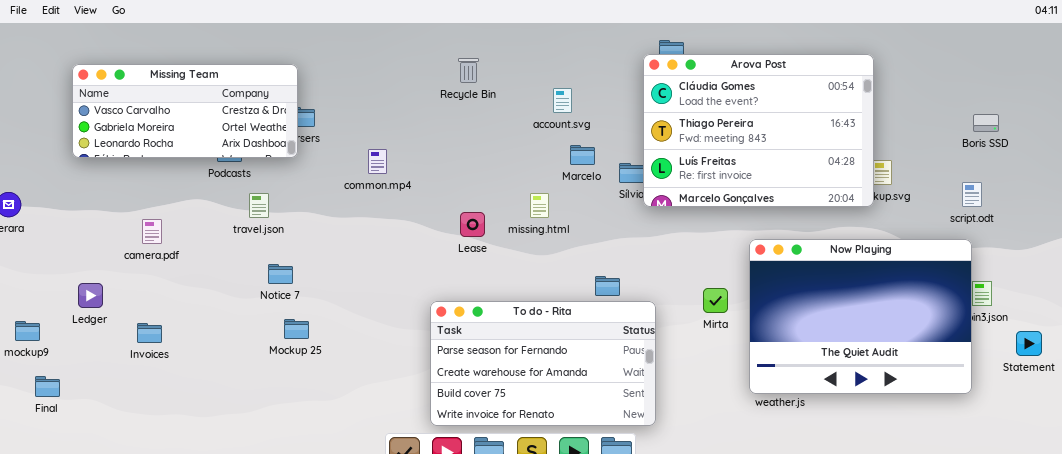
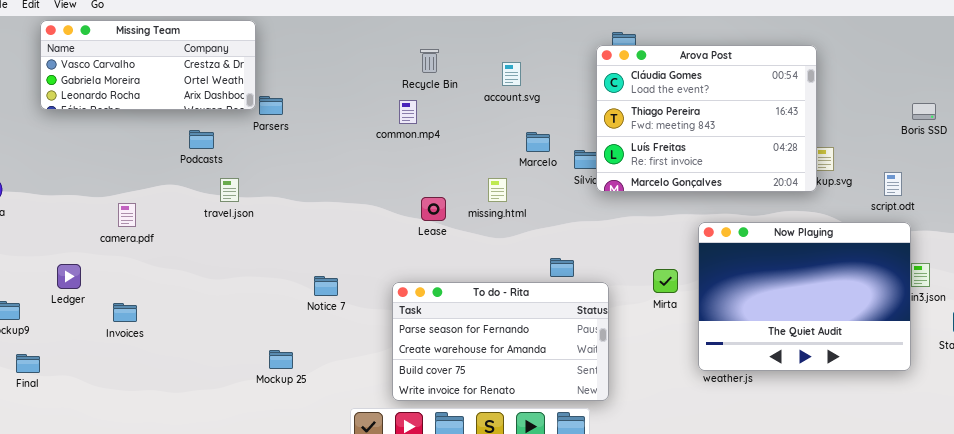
Missing Team: [72,64,298,158] -> [40,20,256,110], moved
account.svg: [553,88,572,113] -> [502,62,521,86], moved
common.mp4: [368,149,387,174] -> [399,100,417,124], moved
script.odt: [962,182,982,207] -> [884,172,902,196], moved
Notice 7: [268,264,293,284] -> [314,276,338,296], moved
Mockup 25: [284,319,309,339] -> [269,350,293,369], moved

